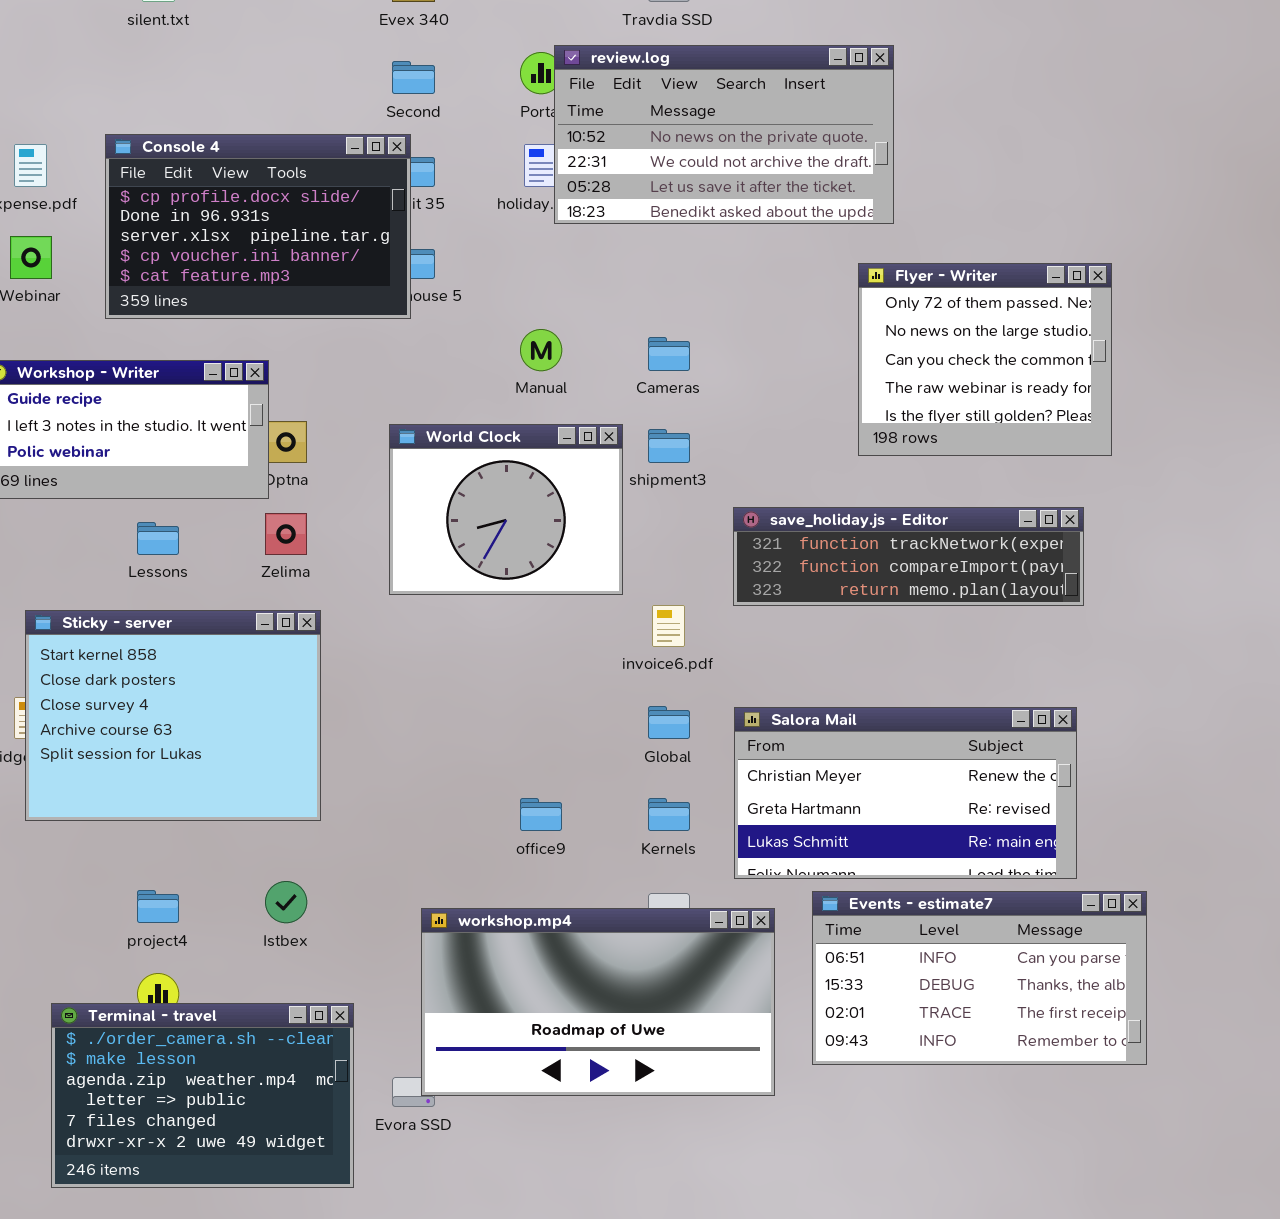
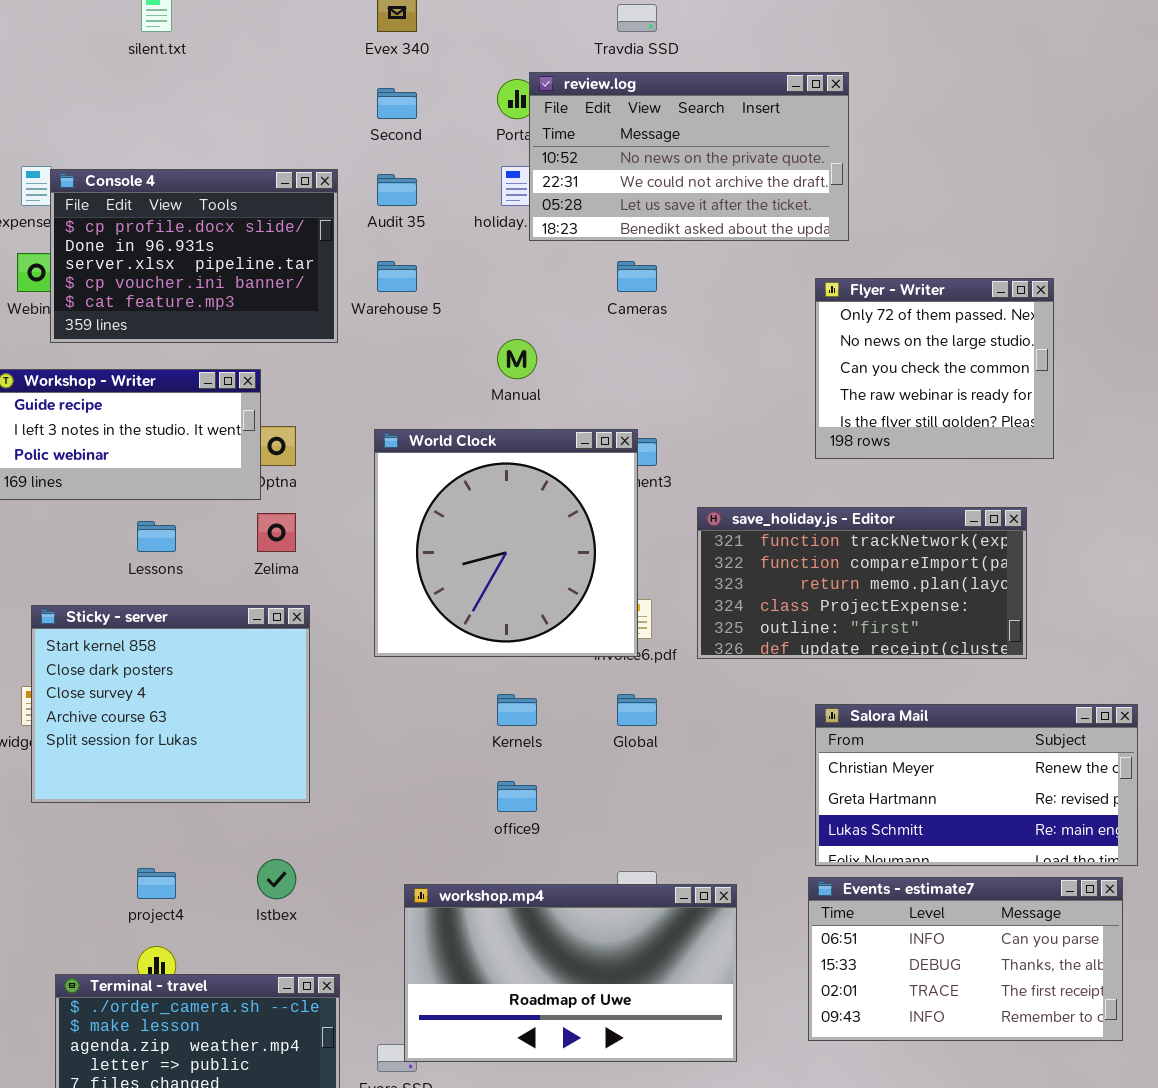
Console 4: [105,134,411,319] -> [50,169,338,343], moved
Cameras: [648,337,690,371] -> [617,261,657,292], moved
World Clock: [389,424,623,595] -> [374,429,638,657], resized
save_holiday.js - Editor: [733,507,1084,606] -> [697,507,1027,659], resized
Salora Mail: [734,707,1077,879] -> [815,704,1138,866], moved
Kernels: [648,798,690,831] -> [497,694,537,726], moved
Events - estimate7: [812,891,1147,1065] -> [808,877,1123,1041], moved

